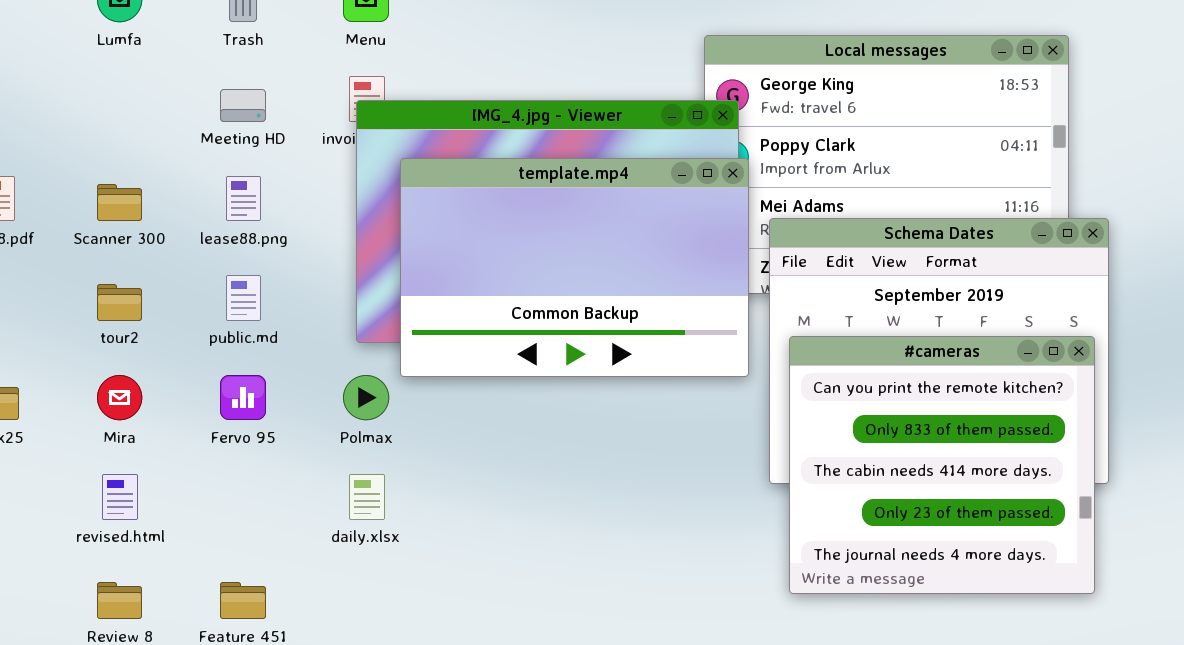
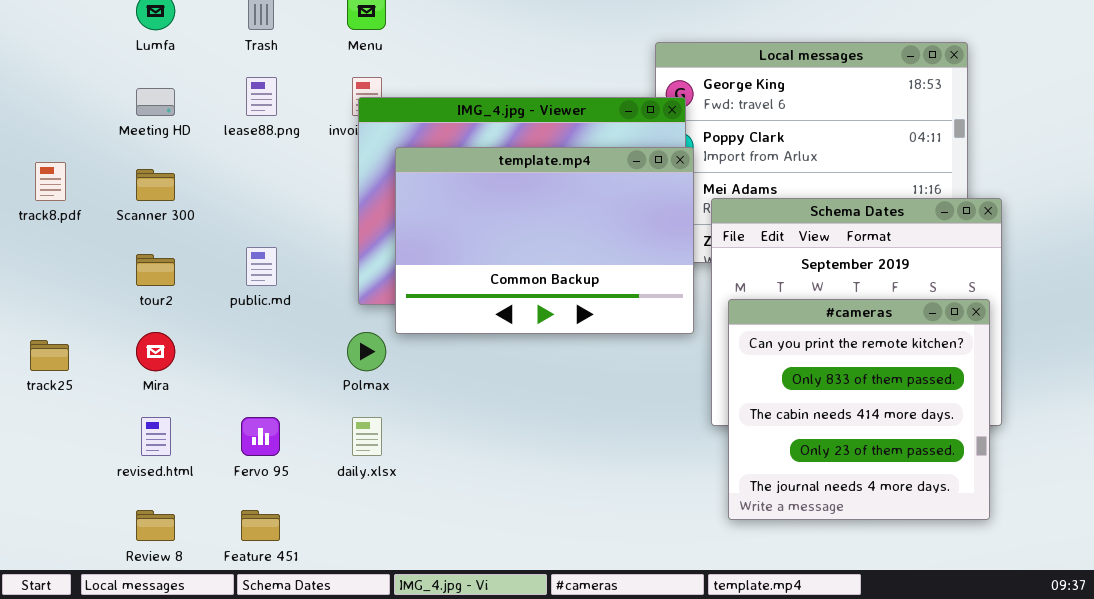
Meeting HD: [220,89,266,122] -> [136,88,175,116], moved
lease88.png: [226,176,261,221] -> [246,77,277,116], moved
Fervo 95: [220,375,266,420] -> [241,417,280,456], moved

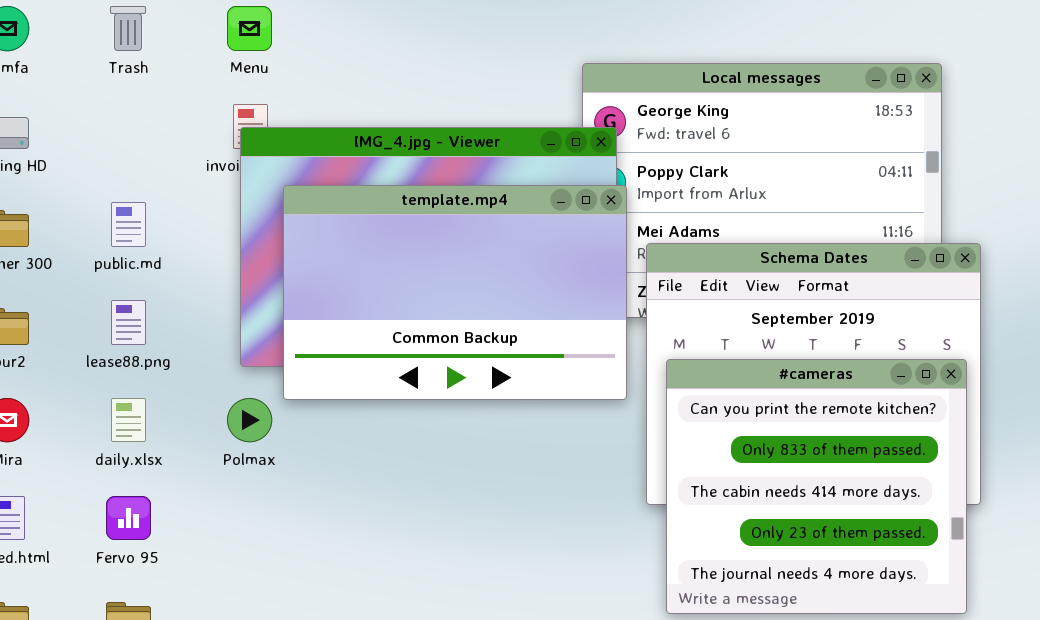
lease88.png: [246,77,277,116] -> [111,300,146,345], moved
public.md: [246,247,277,286] -> [111,202,146,247], moved
daily.xlsx: [352,417,382,456] -> [111,398,146,442], moved

